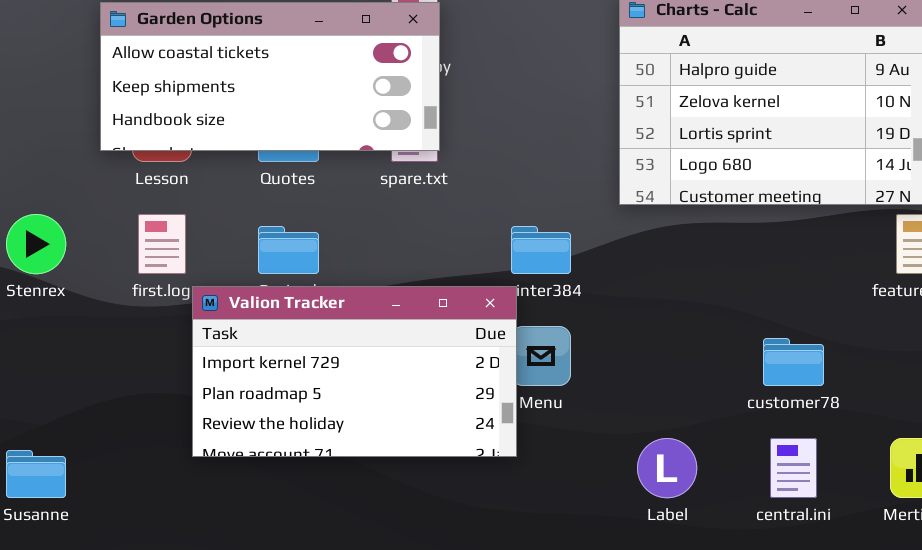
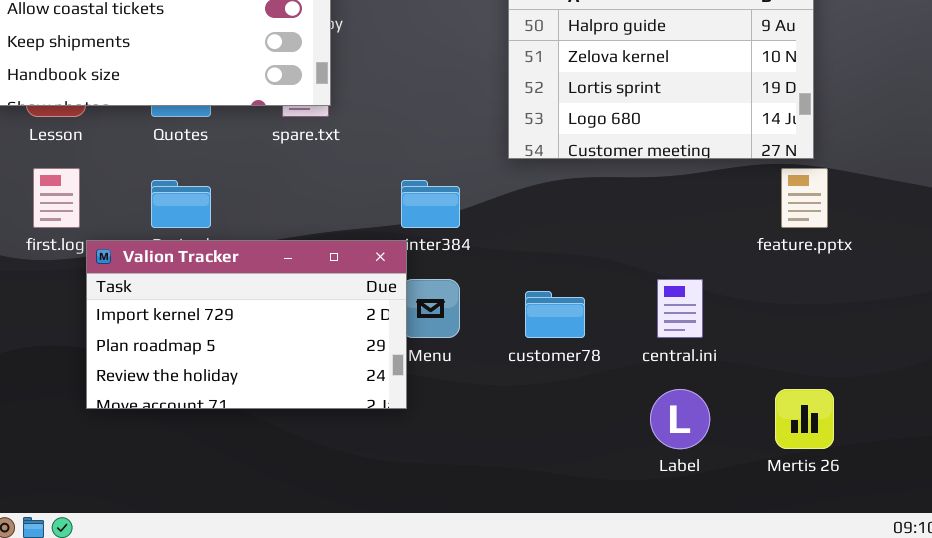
customer78: [763,338,824,386] -> [525,291,585,338], moved
Label: [637,438,697,498] -> [650,389,710,449], moved
central.ini: [770,438,817,498] -> [657,279,703,338], moved

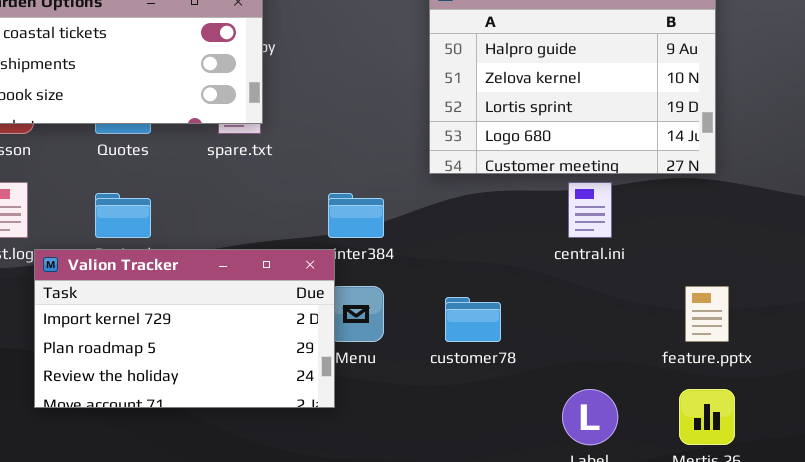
feature.pptx: [781,168,828,228] -> [685,286,729,342], moved
central.ini: [657,279,703,338] -> [568,182,612,238], moved

